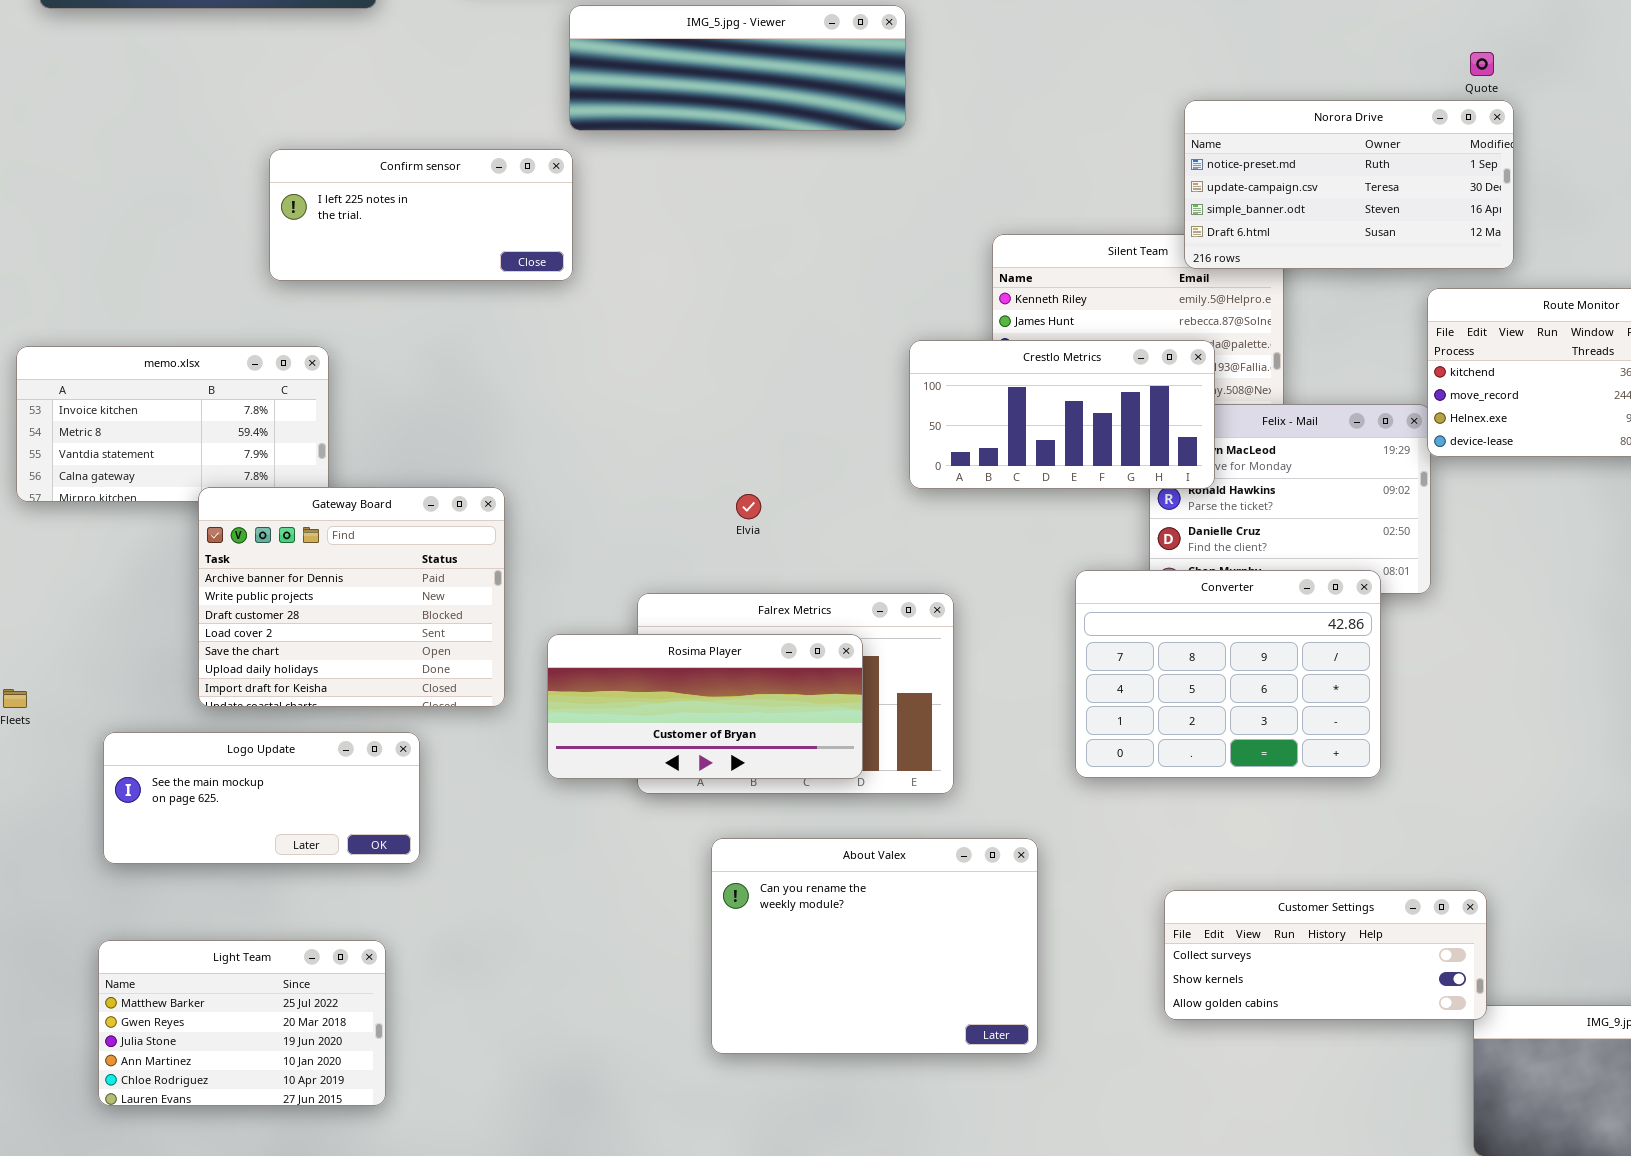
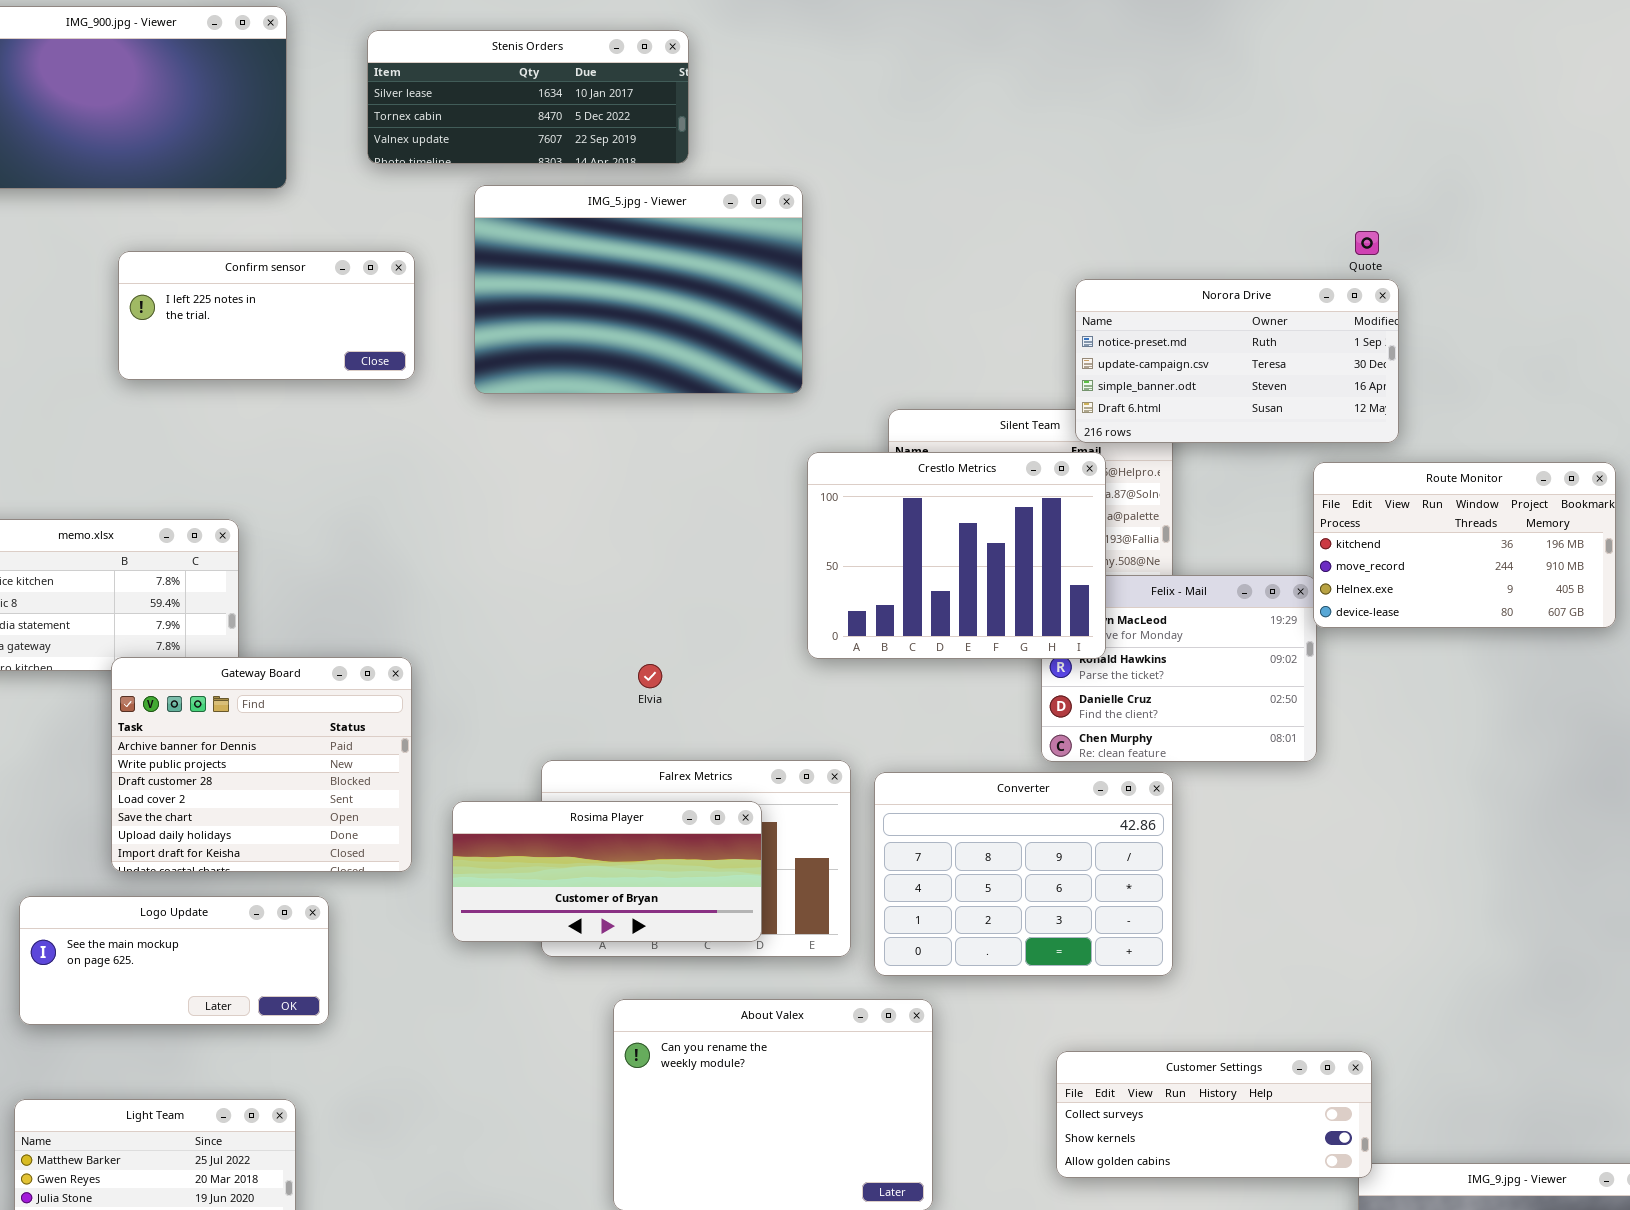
IMG_5.jpg - Viewer: [569,5,906,131] -> [474,185,803,394], resized
Confirm sensor: [269,149,573,281] -> [118,251,415,380], moved
Crestlo Metrics: [909,340,1215,489] -> [807,452,1106,659], resized
Converter: [1075,570,1381,778] -> [874,772,1173,976], moved

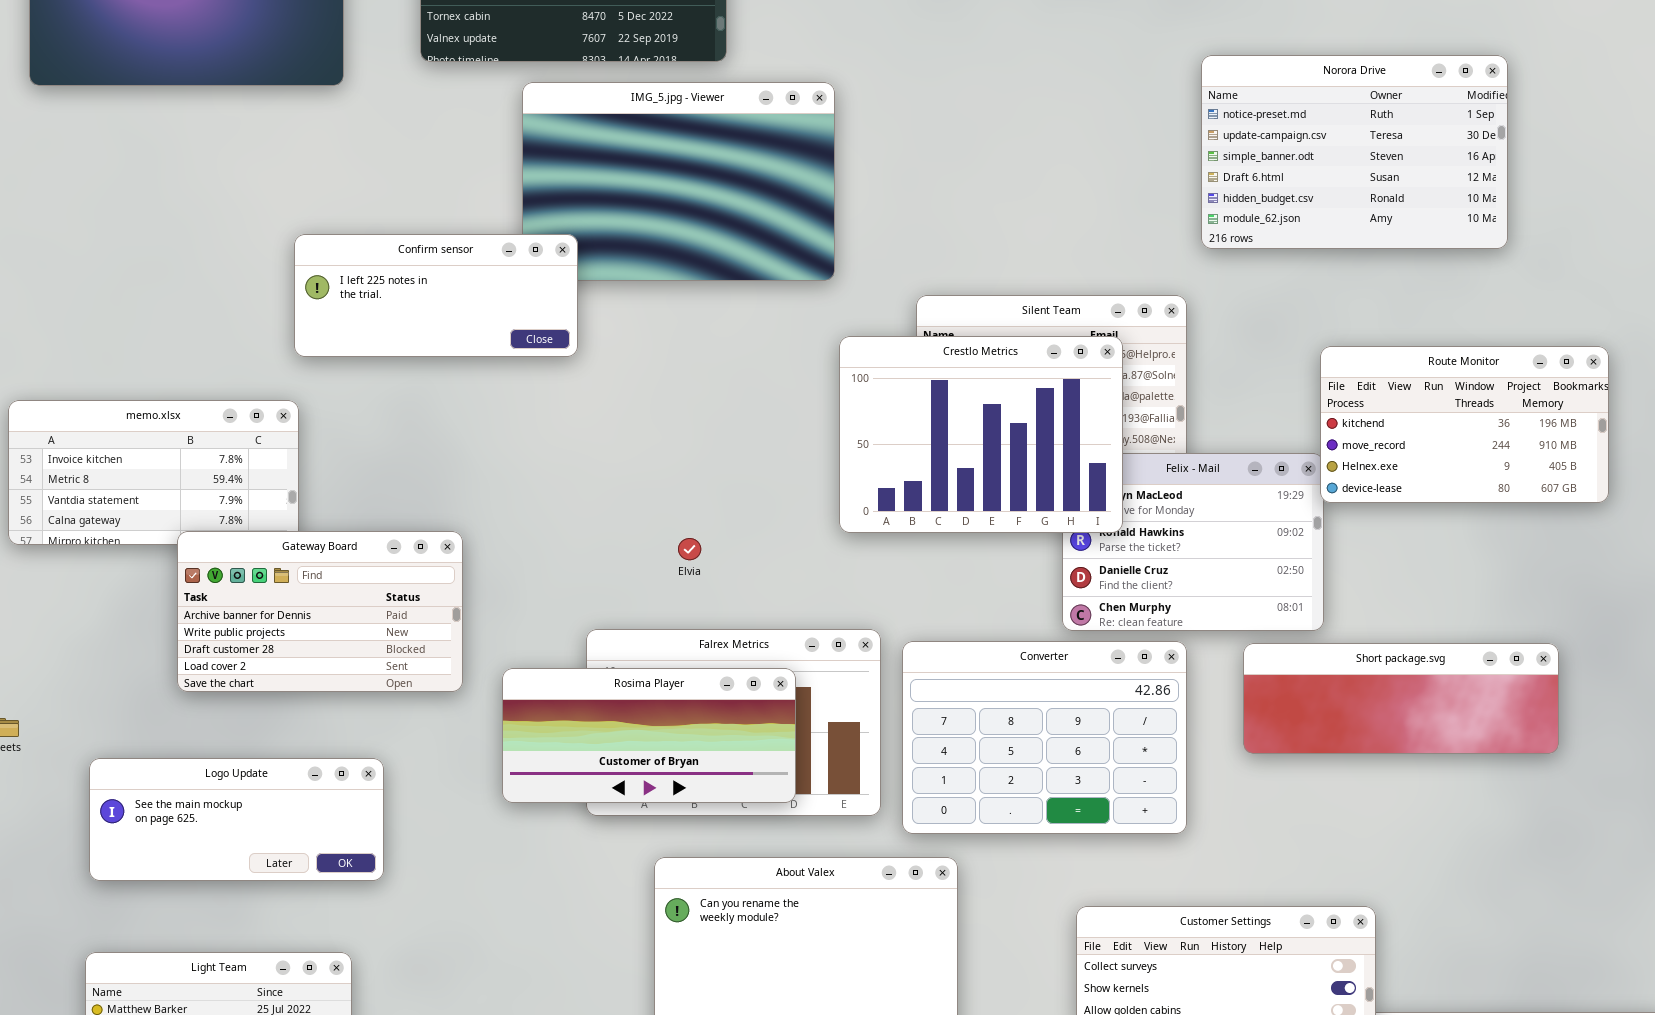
Confirm sensor: [118,251,415,380] -> [294,234,578,357], moved
Norora Drive: [1075,279,1399,443] -> [1201,55,1508,249], moved, resized
Gateway Board: [111,657,412,872] -> [177,531,463,692], resized
Short package.svg: none -> [1243,643,1559,754], opened

